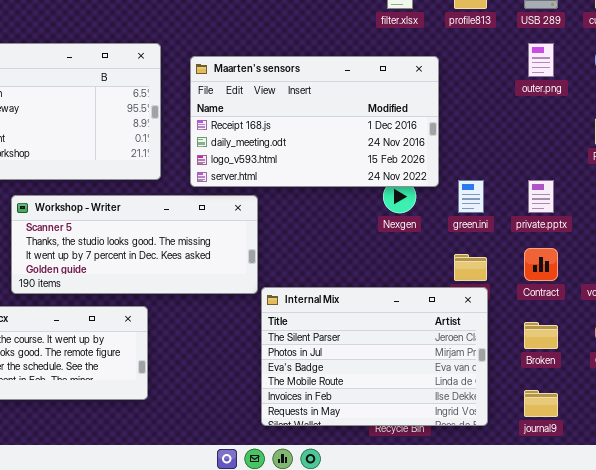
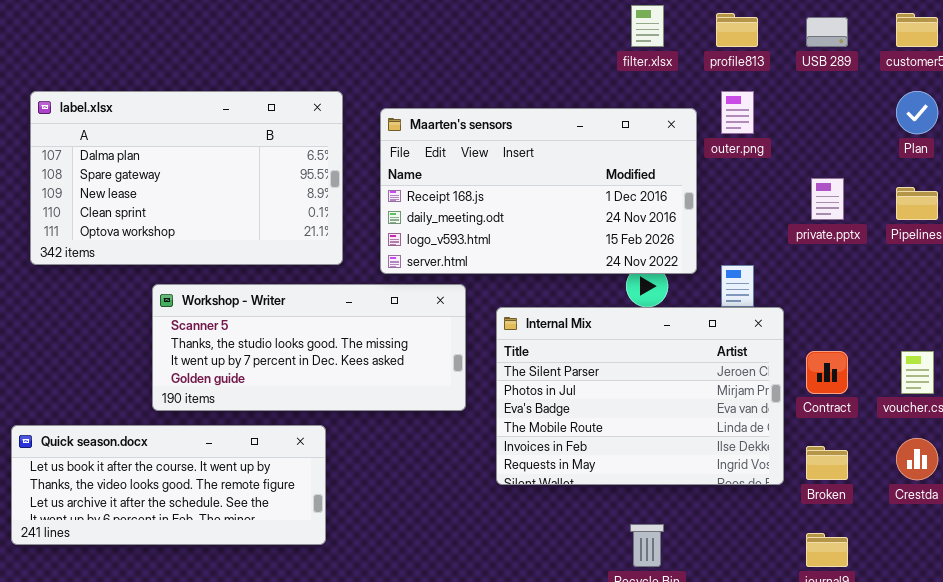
outer.png: [528,43,554,77] -> [721,91,754,134], moved
private.pptx: [528,180,554,213] -> [811,178,844,220], moved
Internal Mix: [261,287,488,426] -> [496,307,784,485], moved

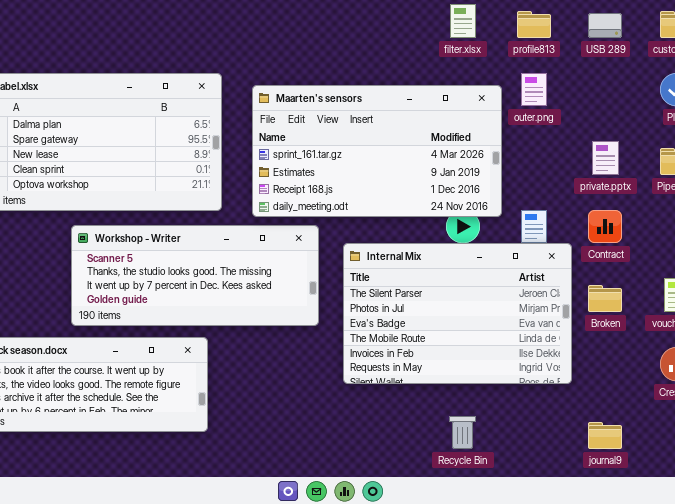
Maarten's sensors: [380,108,697,274] -> [252,85,502,217], scrolled up 2 rows
Contract: [806,351,848,394] -> [588,210,622,243], moved
Broken: [806,446,848,480] -> [588,285,622,312], moved

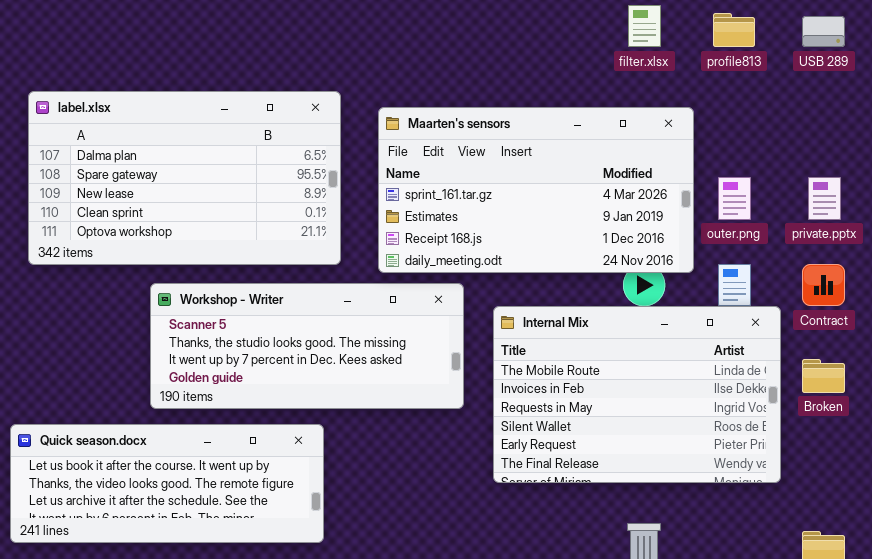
outer.png: [521,73,547,106] -> [718,177,751,220], moved
Internal Mix: [343,243,572,384] -> [493,306,781,483], scrolled down 3 rows

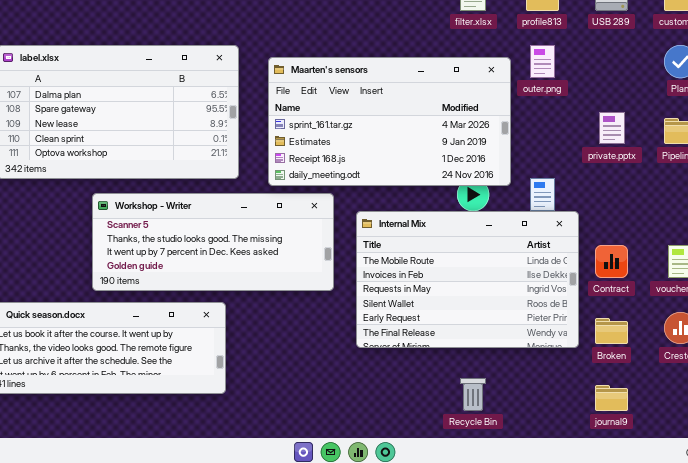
outer.png: [718,177,751,220] -> [530,45,555,78], moved
Contract: [802,264,845,306] -> [595,245,628,278], moved
Broken: [802,359,845,393] -> [595,318,628,344], moved

